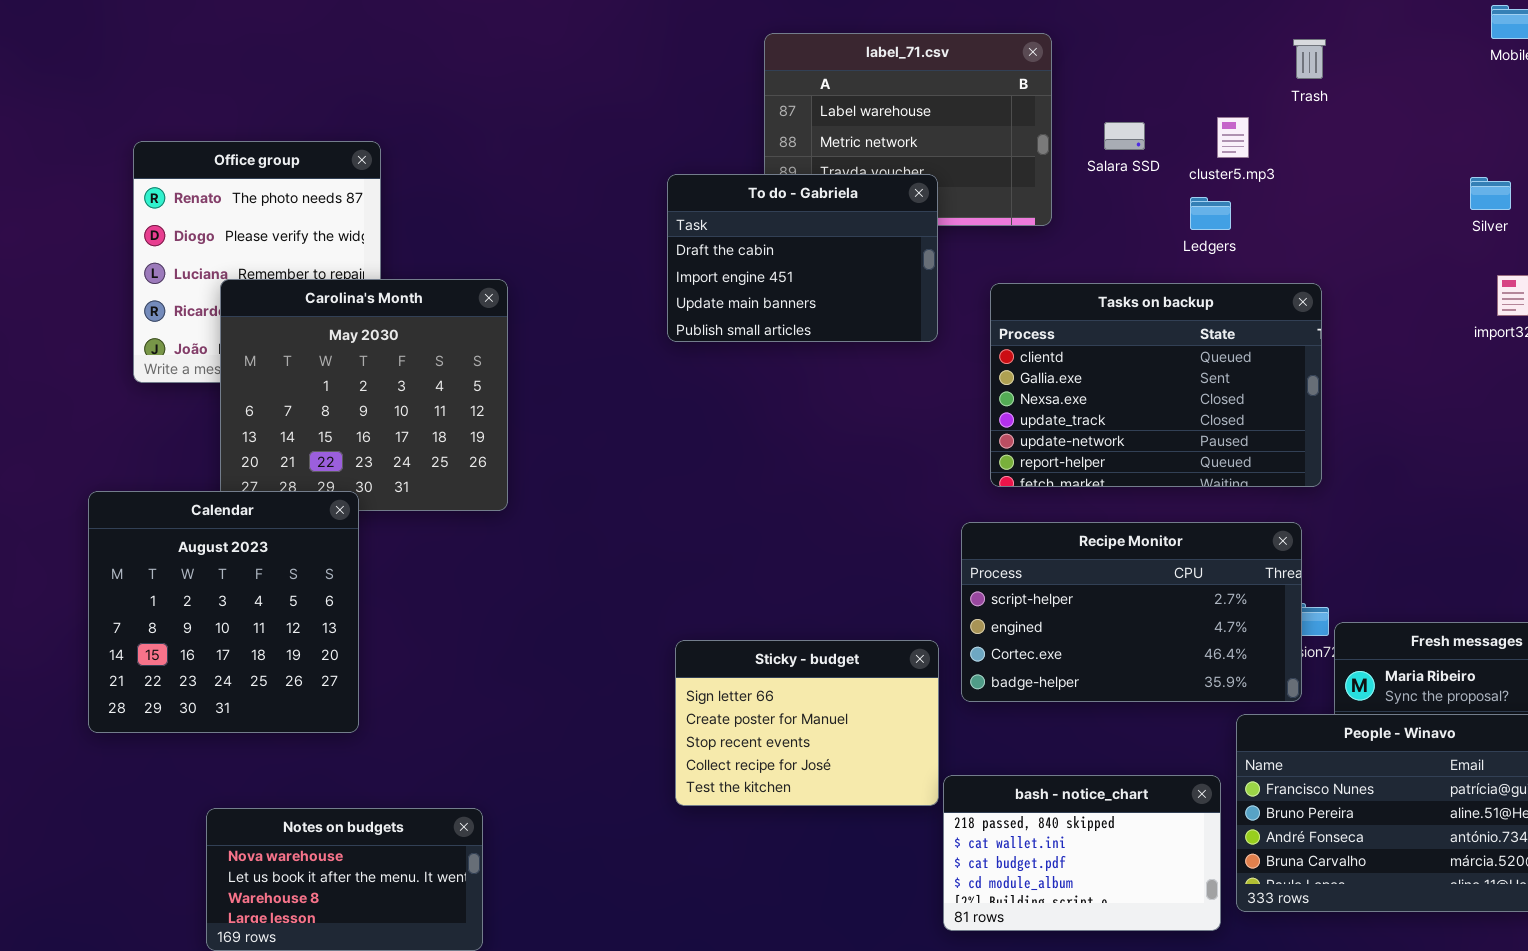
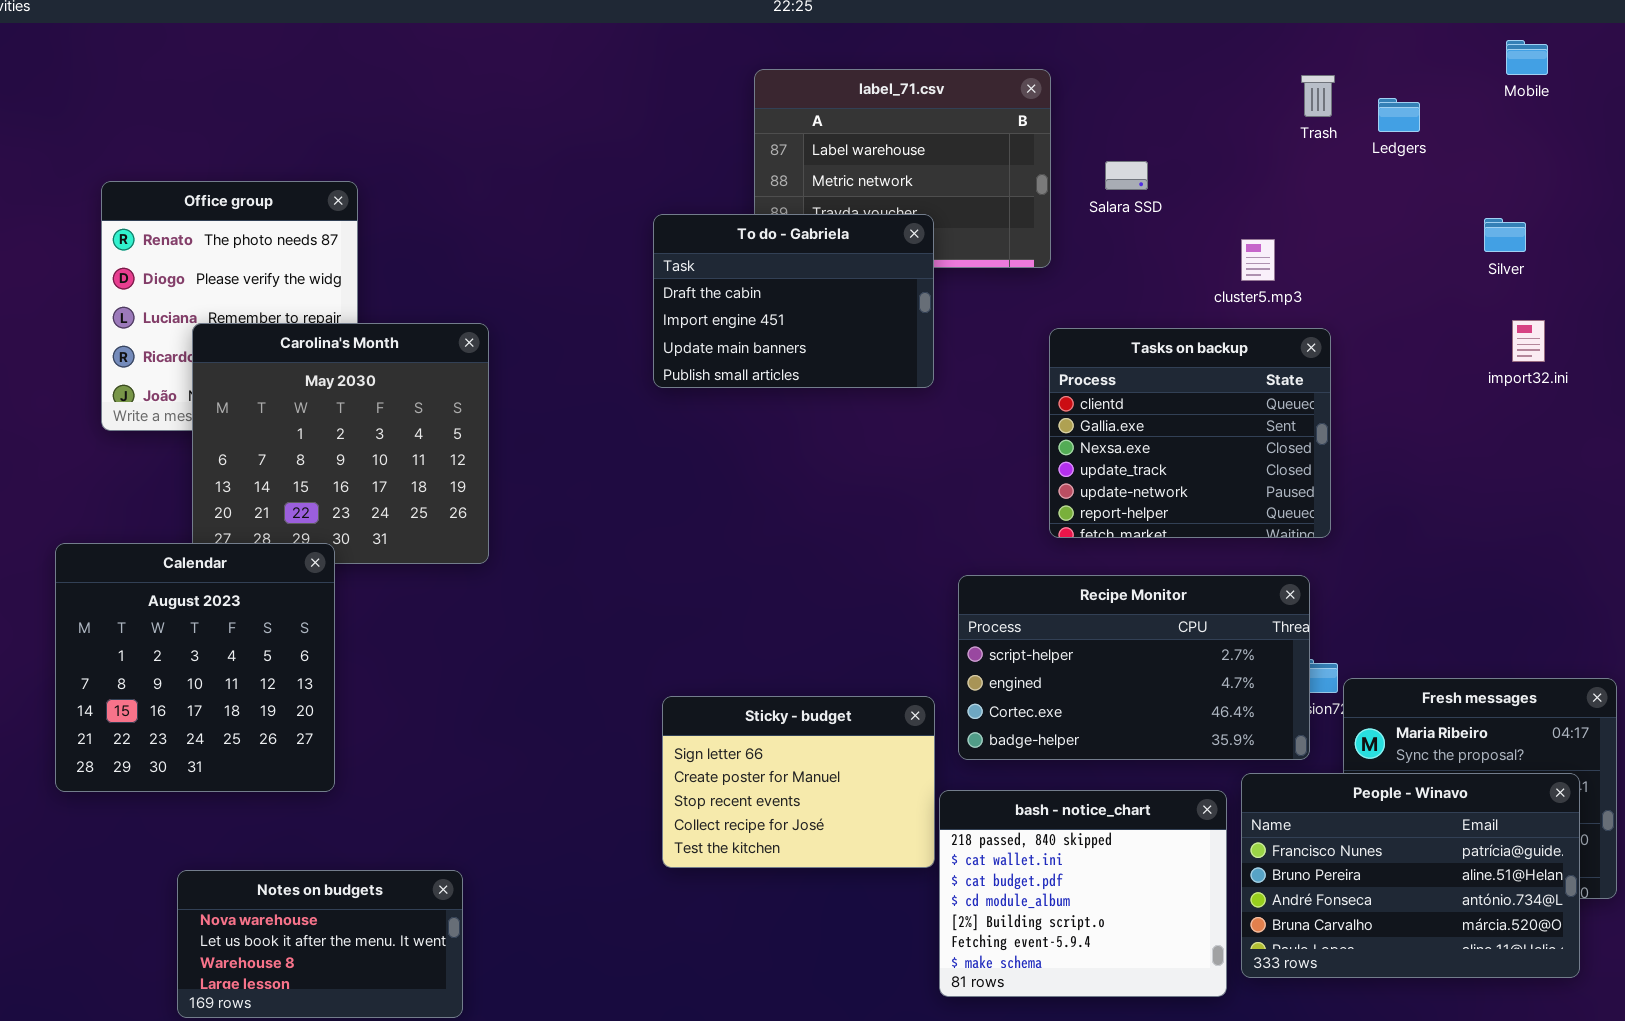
cluster5.mp3: [1217,117,1249,158] -> [1241,239,1275,281], moved
Ledgers: [1190,197,1231,230] -> [1378,98,1420,132], moved
Tasks on backup: [990,283,1322,487] -> [1049,328,1331,538], resized
bash - notice_chart: [943,775,1221,931] -> [939,790,1227,997], resized

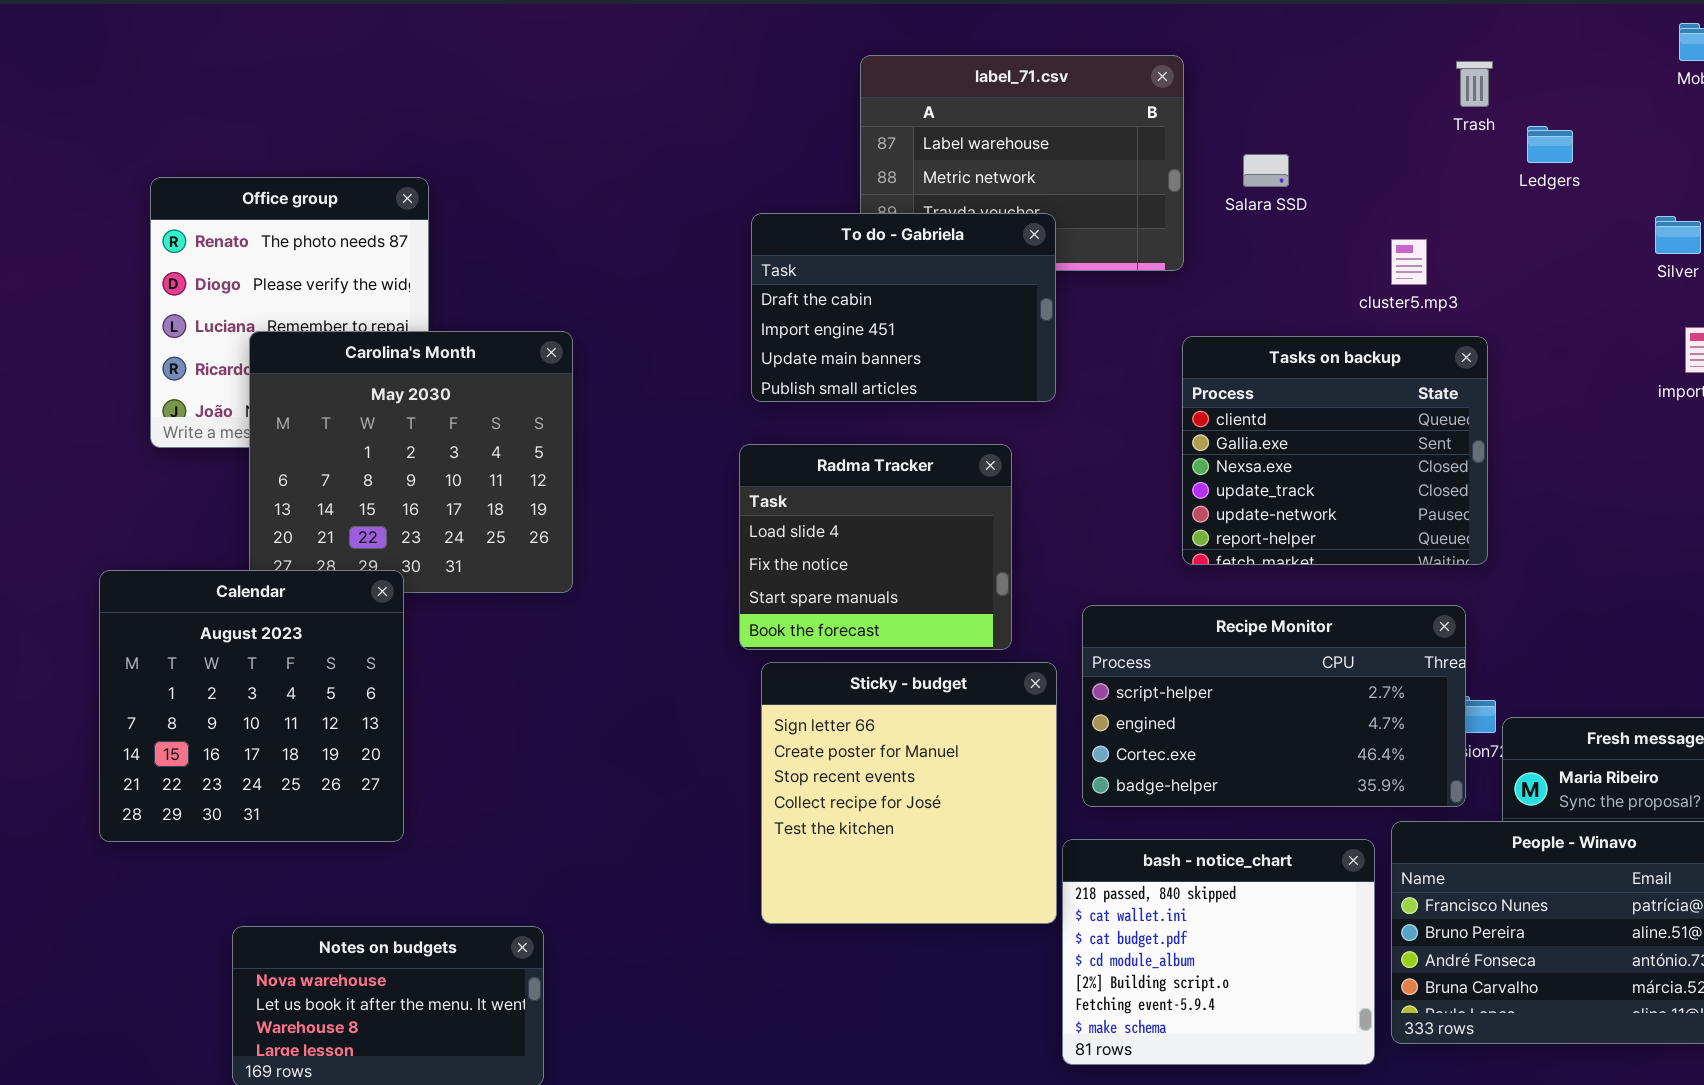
Ledgers: [1378,98,1420,132] -> [1527,126,1573,163], moved
Radma Tracker: none -> [739,444,1012,650], opened
Sticky - budget: [662,696,935,868] -> [761,662,1057,924], resized

